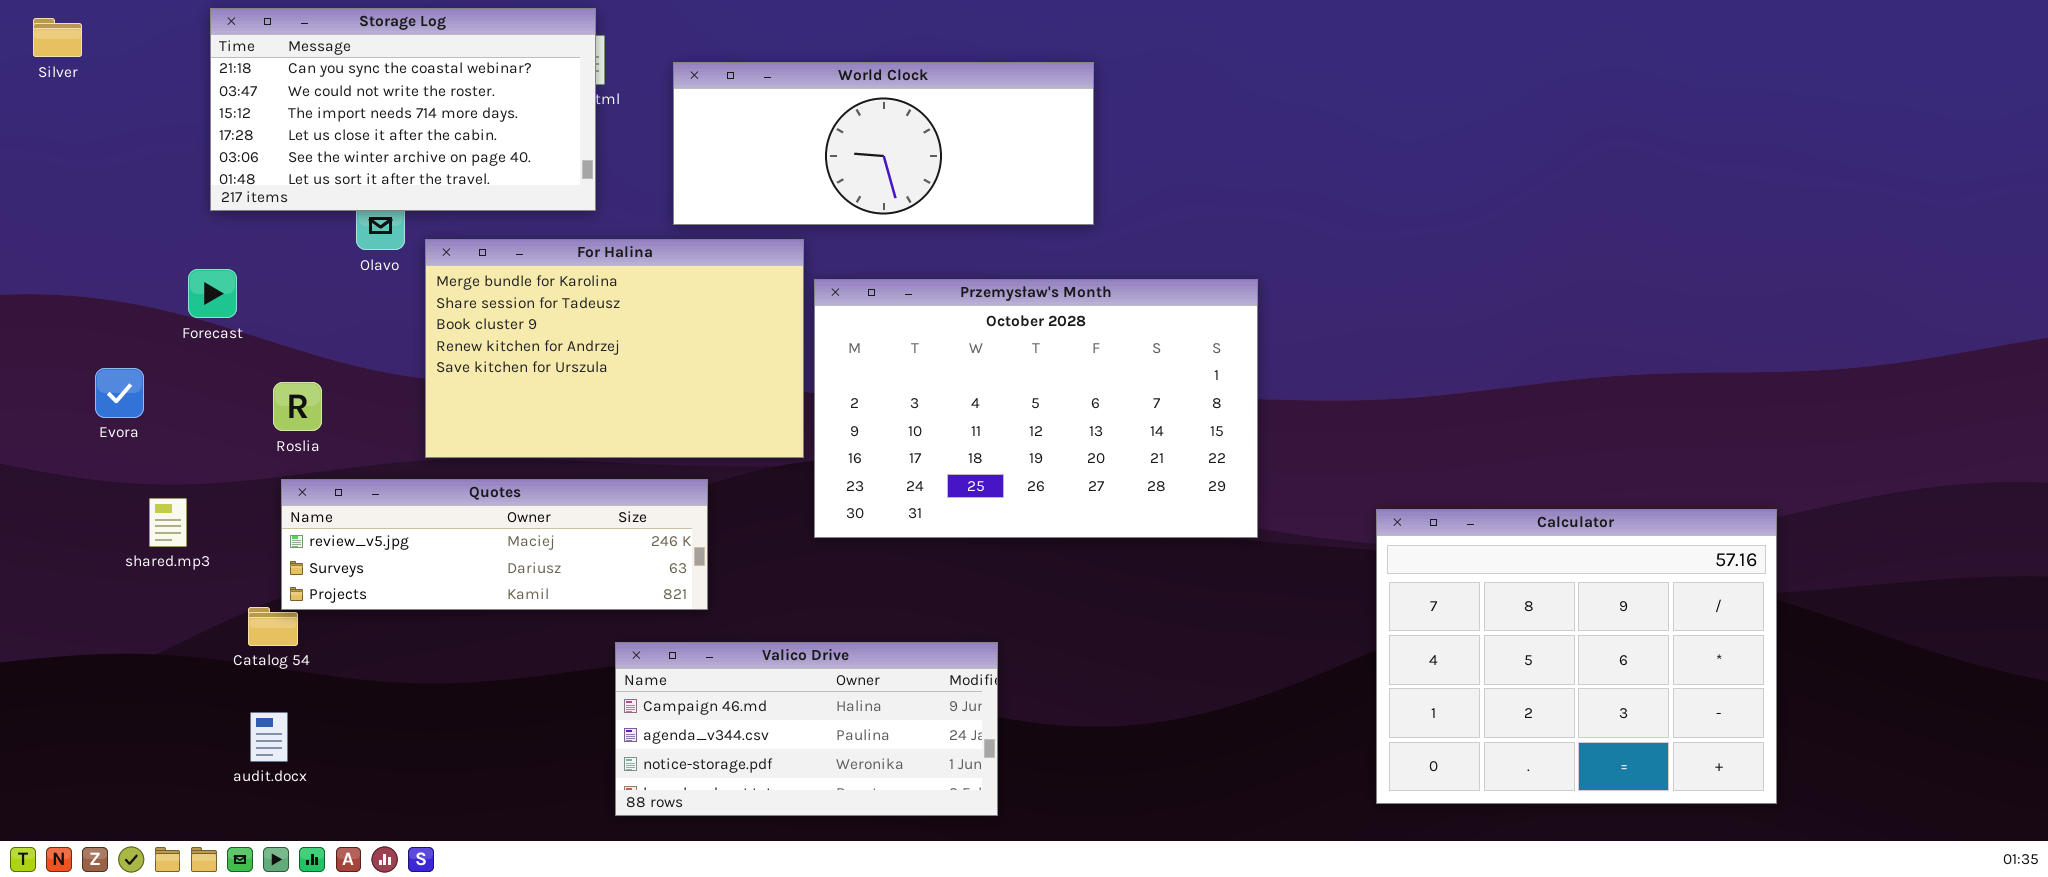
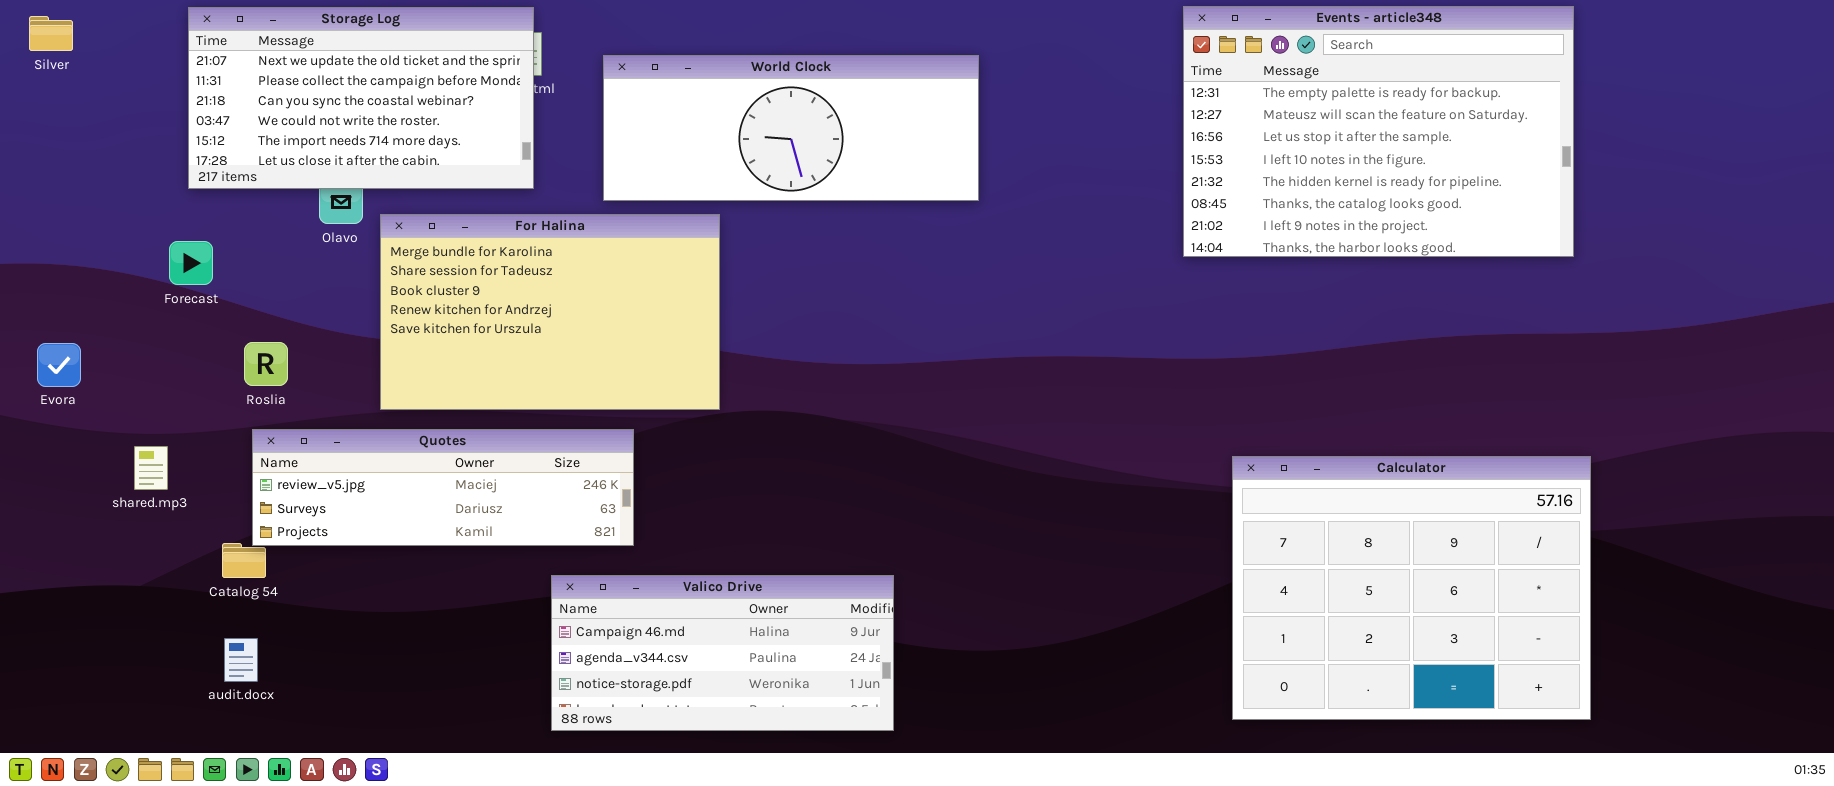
Events - article348: none -> [1183,6,1574,257], opened
Storage Log: [210,8,596,211] -> [188,7,534,189], scrolled up 2 rows
Przemysław's Month: [814,279,1258,538] -> none, closed
Evora: [95,368,144,418] -> [37,343,81,387], moved

